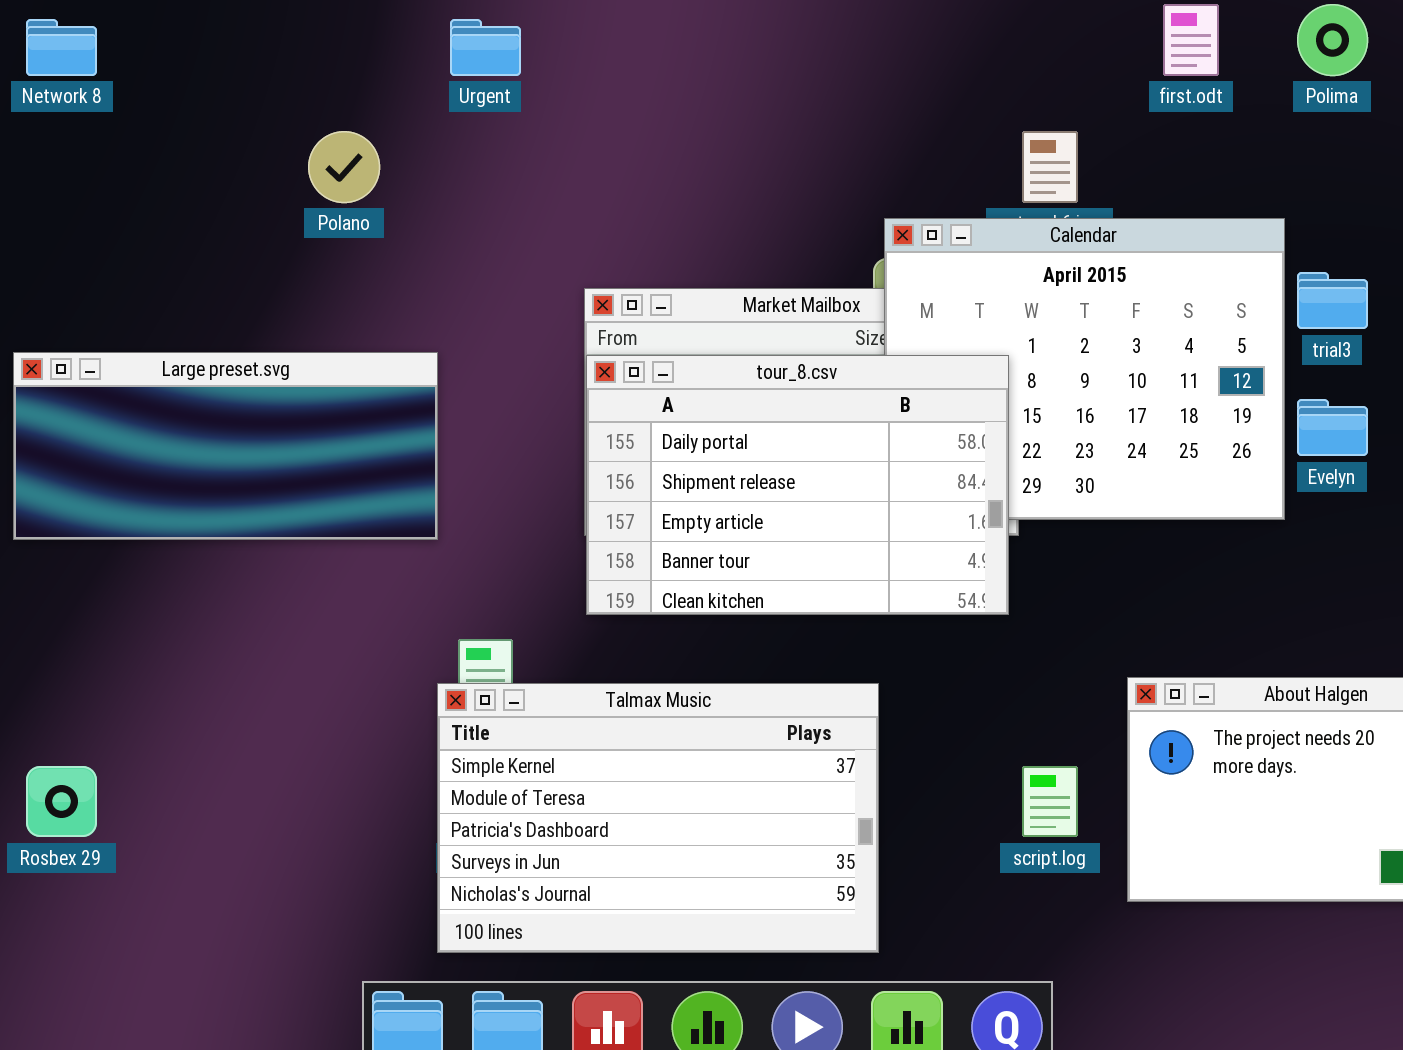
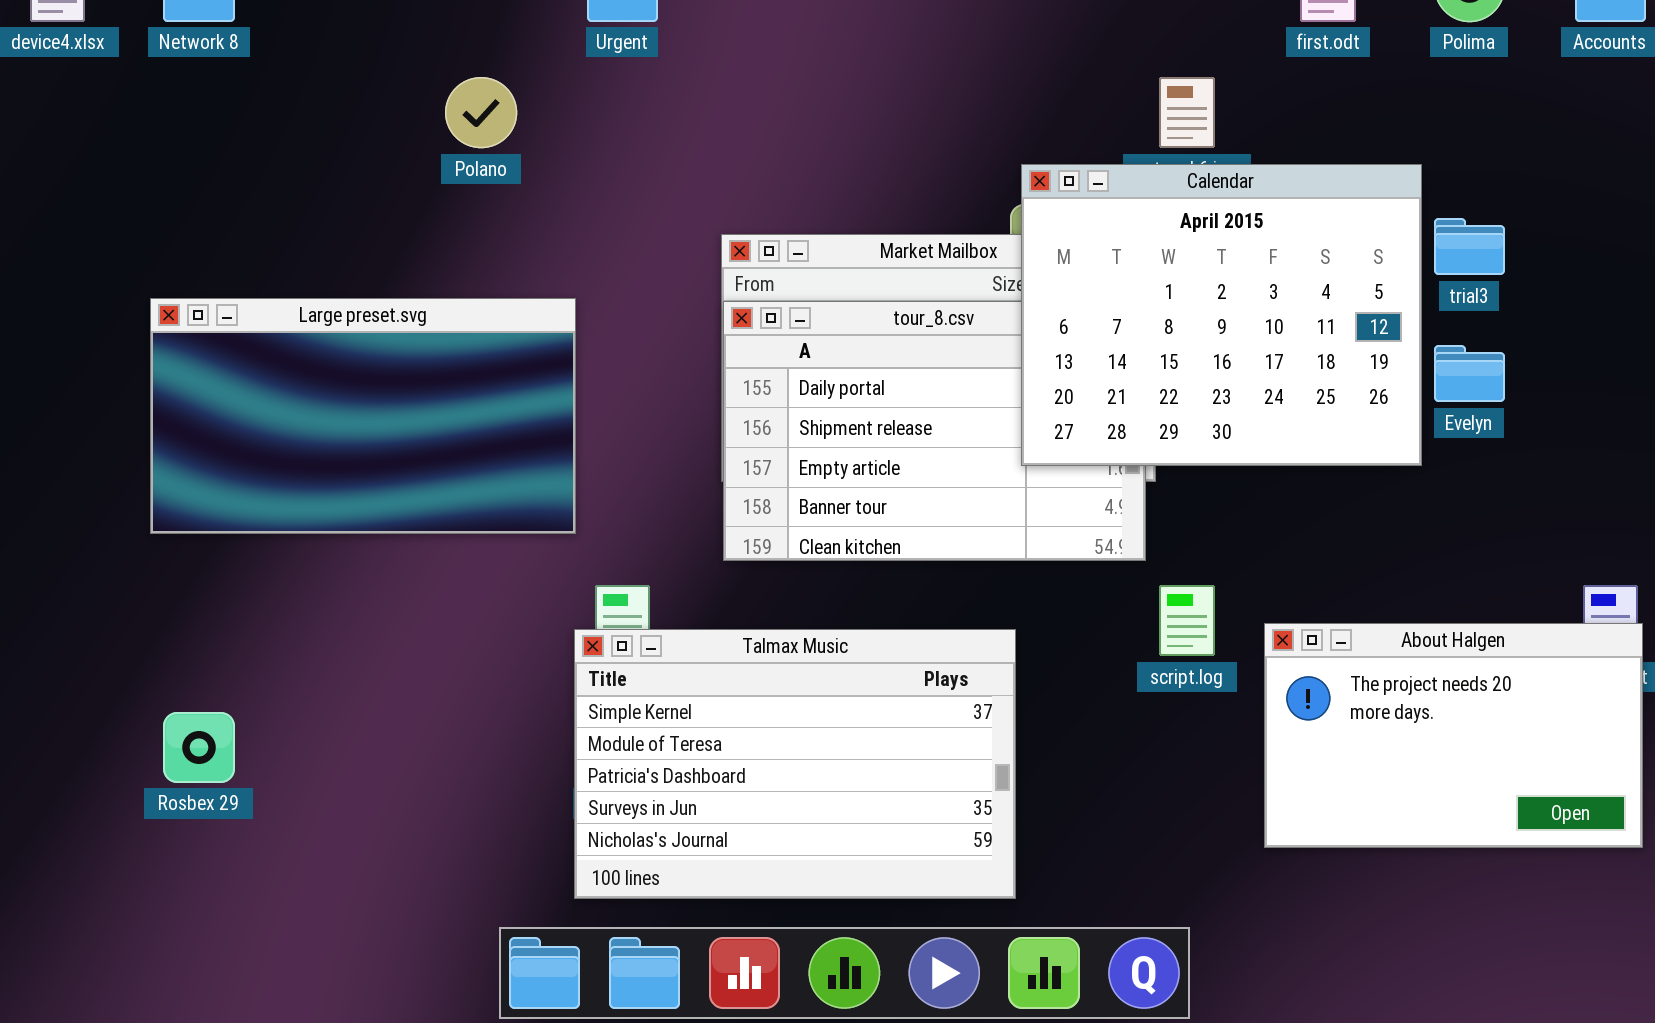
Calendar: [884,218,1285,520] -> [1021,164,1422,466], raised
Large preset.svg: [13,352,438,540] -> [150,298,576,534], resized
script.log: [1022,766,1078,837] -> [1159,585,1215,656], moved

